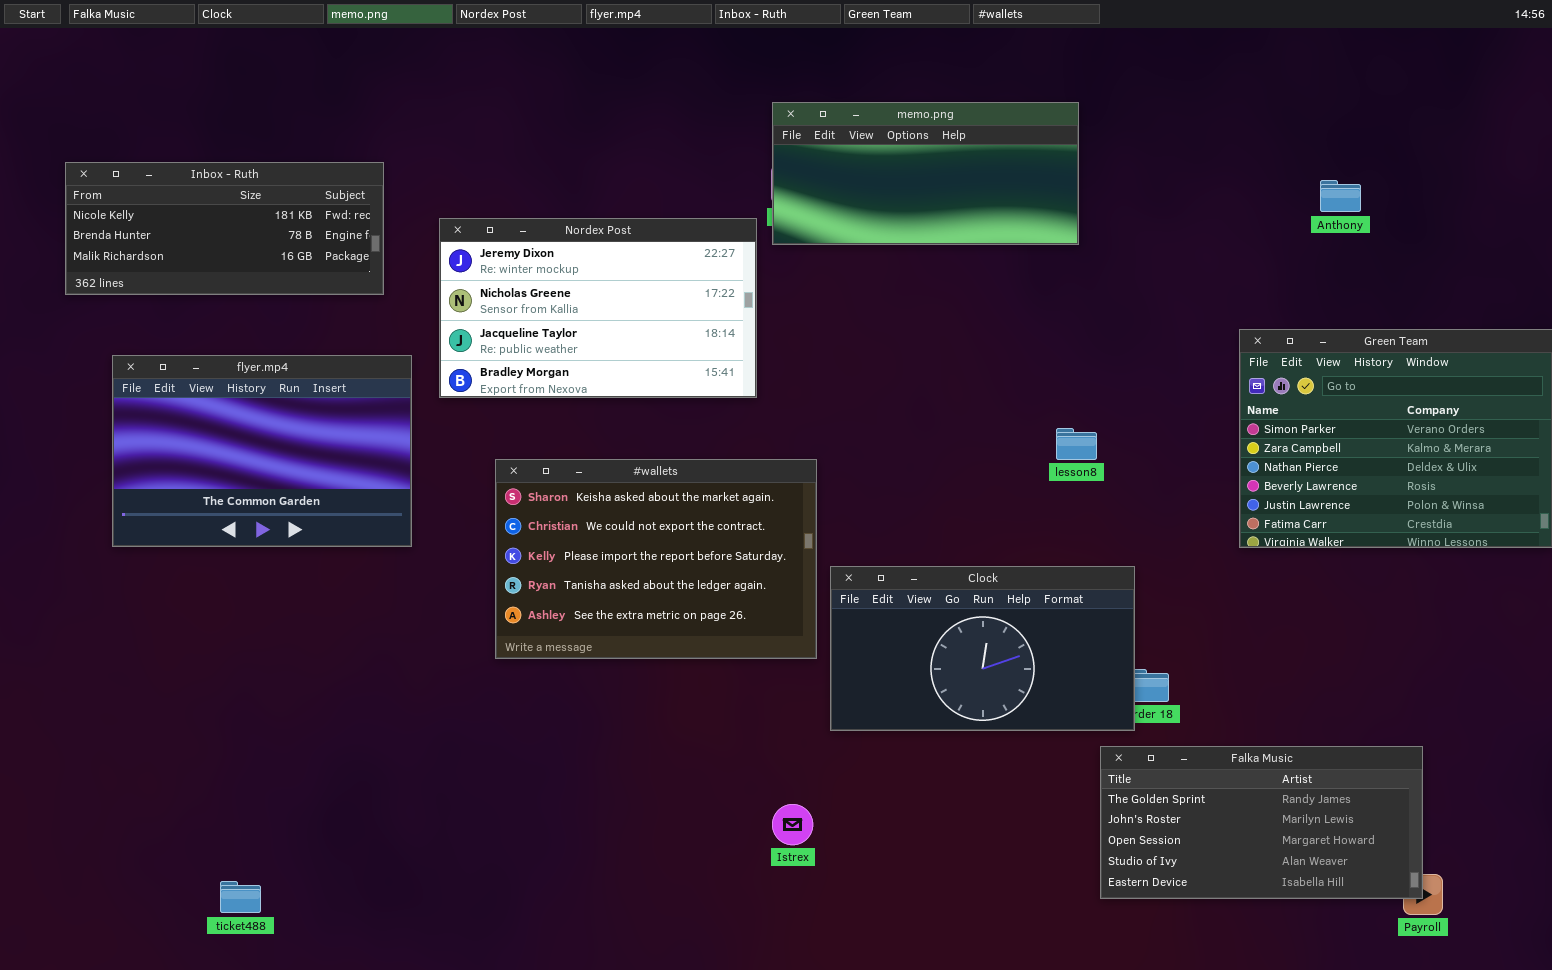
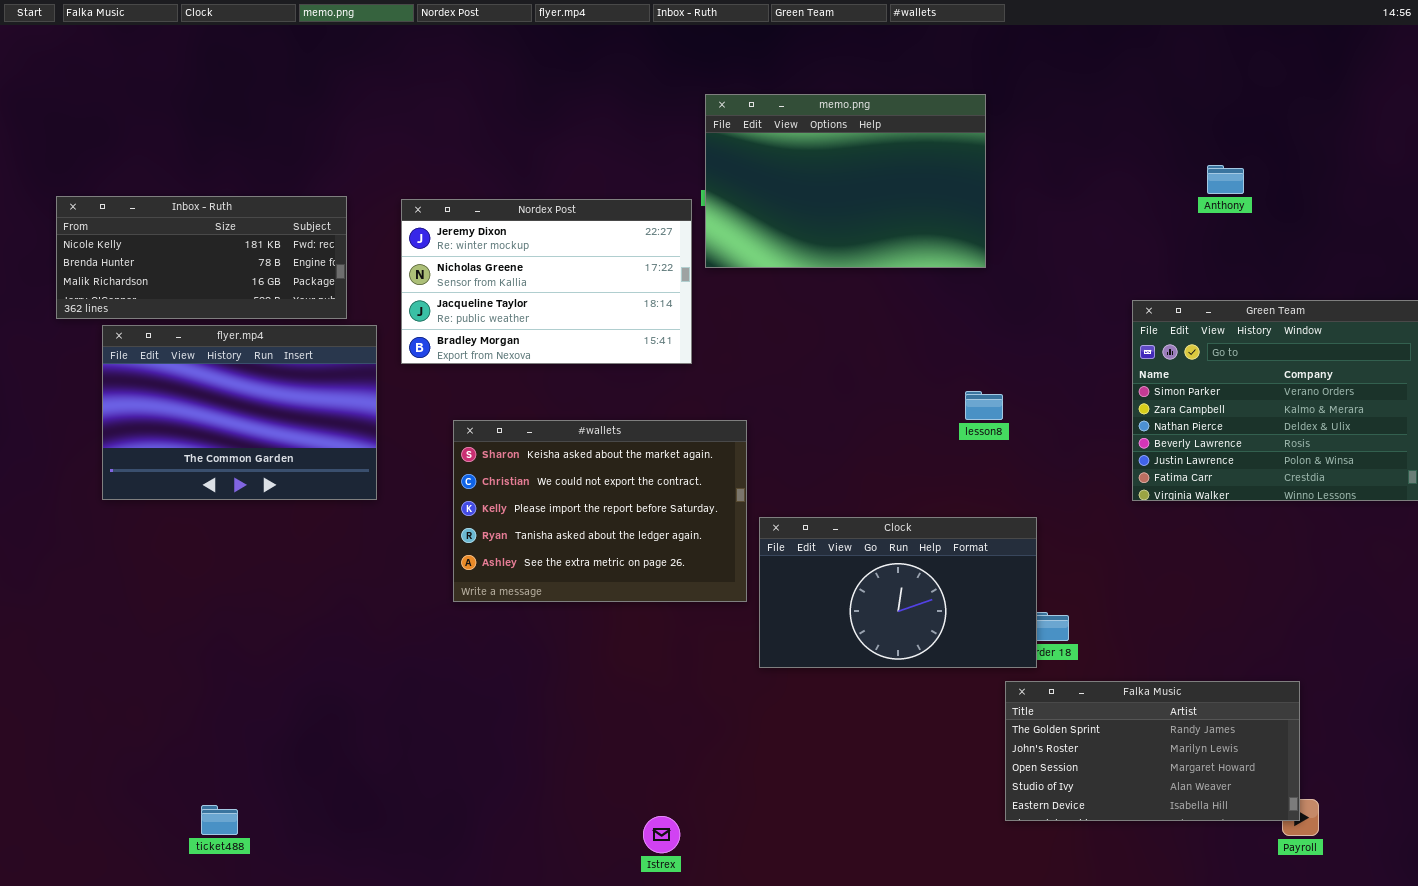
memo.png: [772,102,1079,245] -> [705,94,986,268], resized
Inbox - Ruth: [65,162,384,295] -> [56,196,347,319], moved
Istrex: [772,804,813,845] -> [643,816,680,853], moved

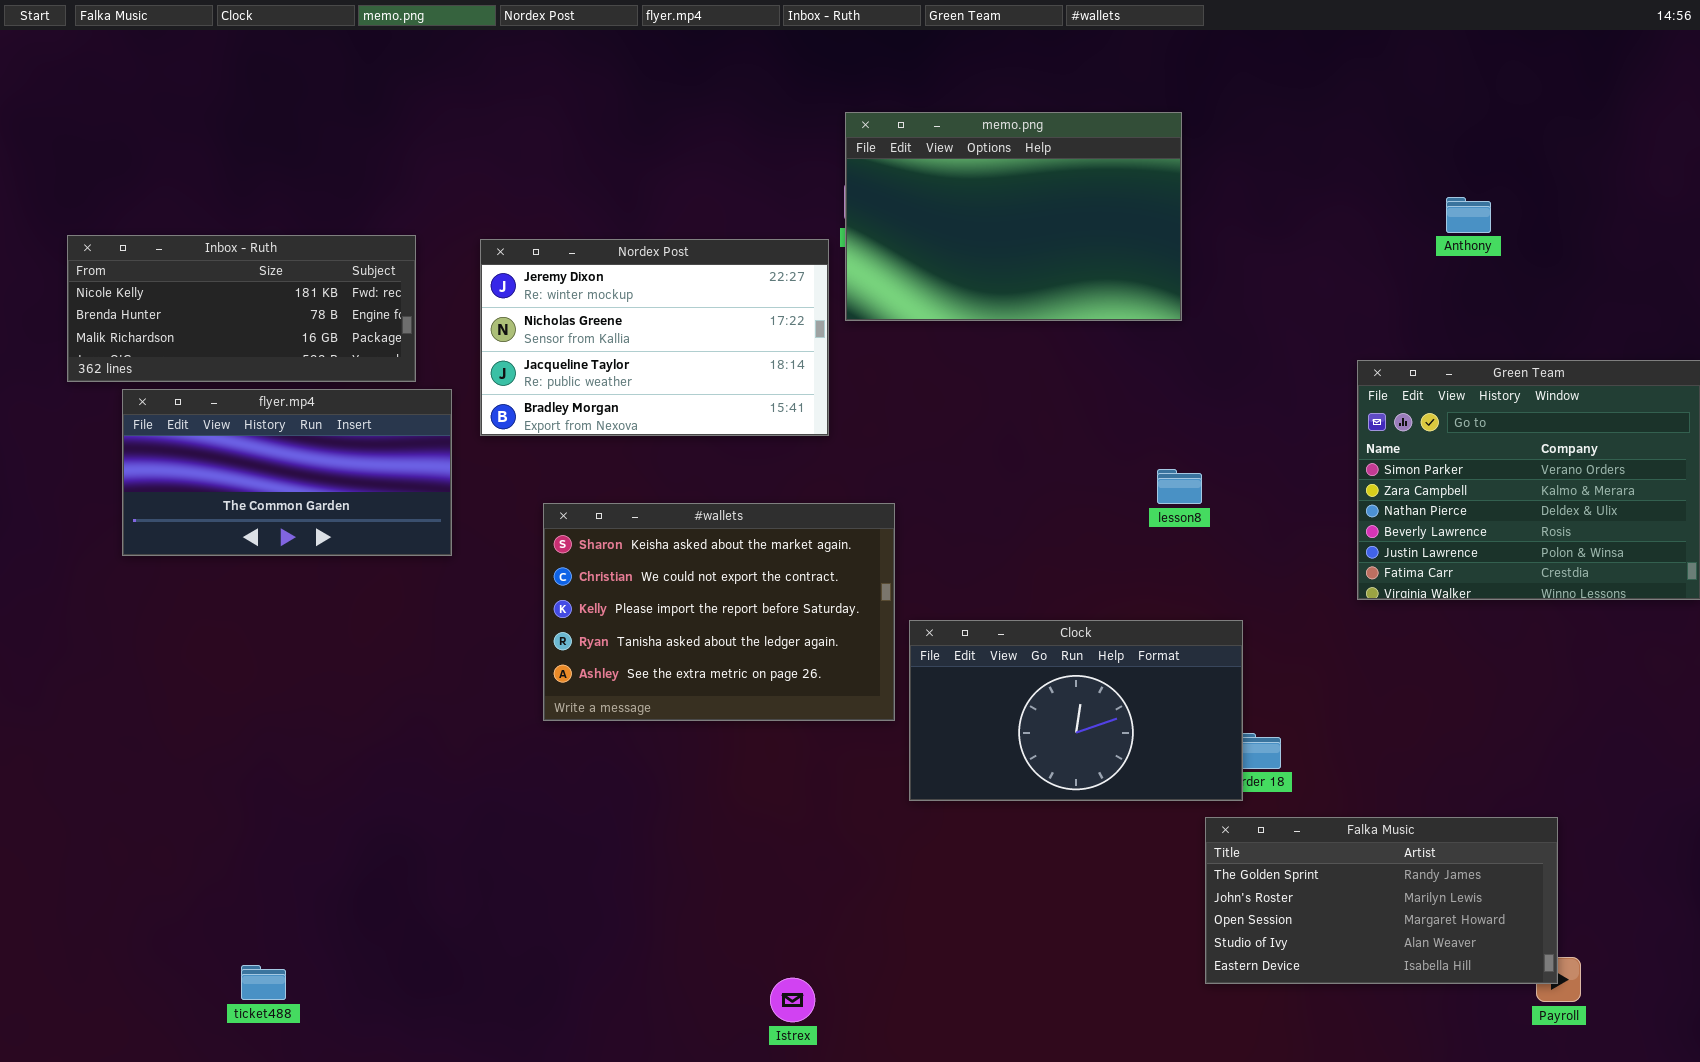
flyer.mp4: [102,325,377,500] -> [122,389,452,556], resized

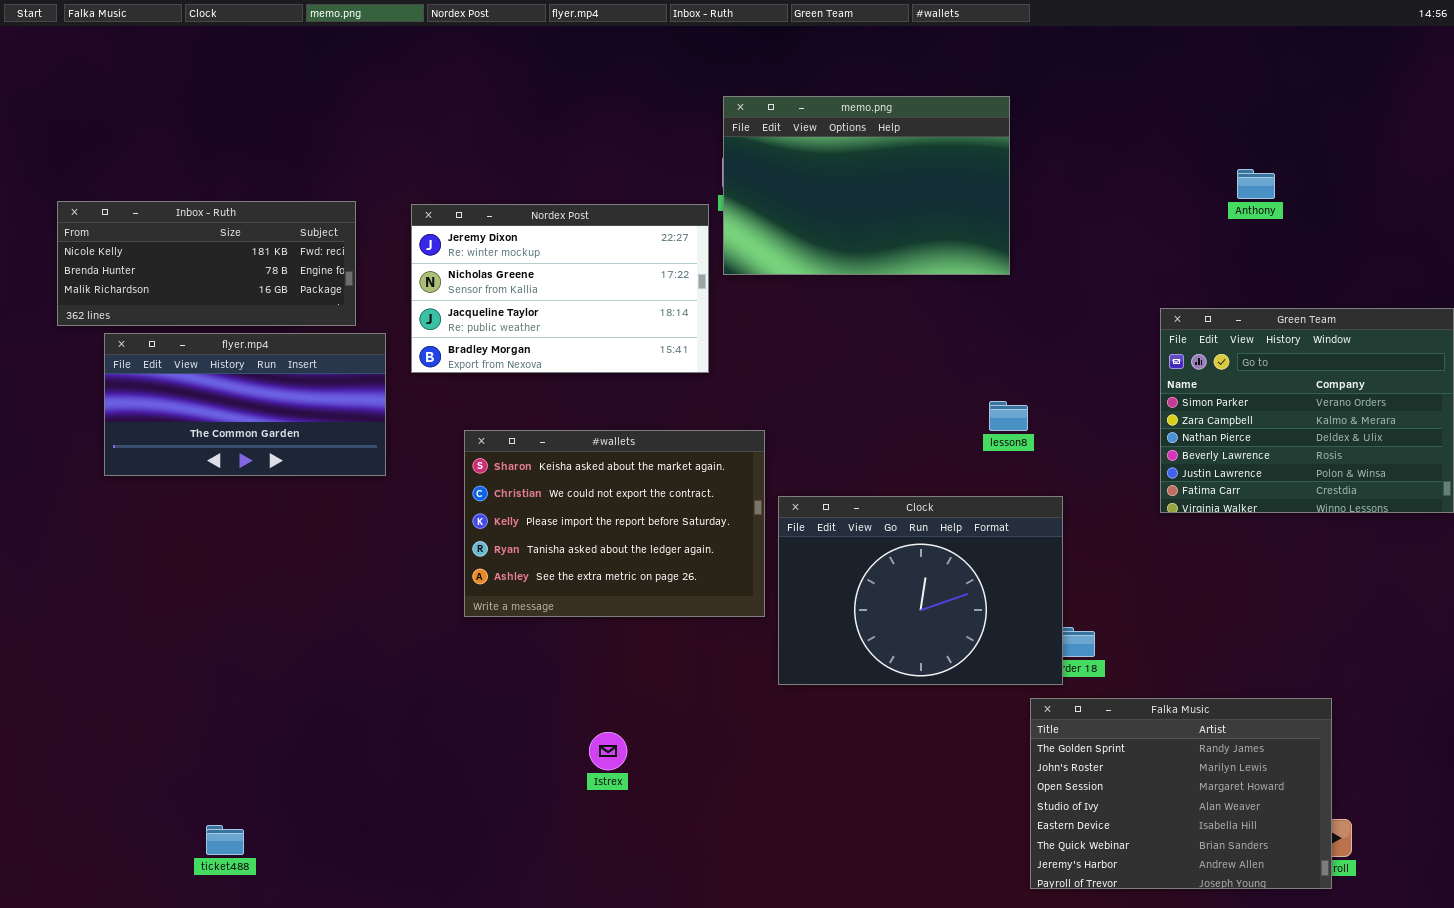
Clock: [909,620,1243,801] -> [778,496,1063,685], resized
Falka Music: [1205,817,1558,984] -> [1030,698,1332,889], resized
Istrex: [770,978,815,1022] -> [589,732,627,770], moved

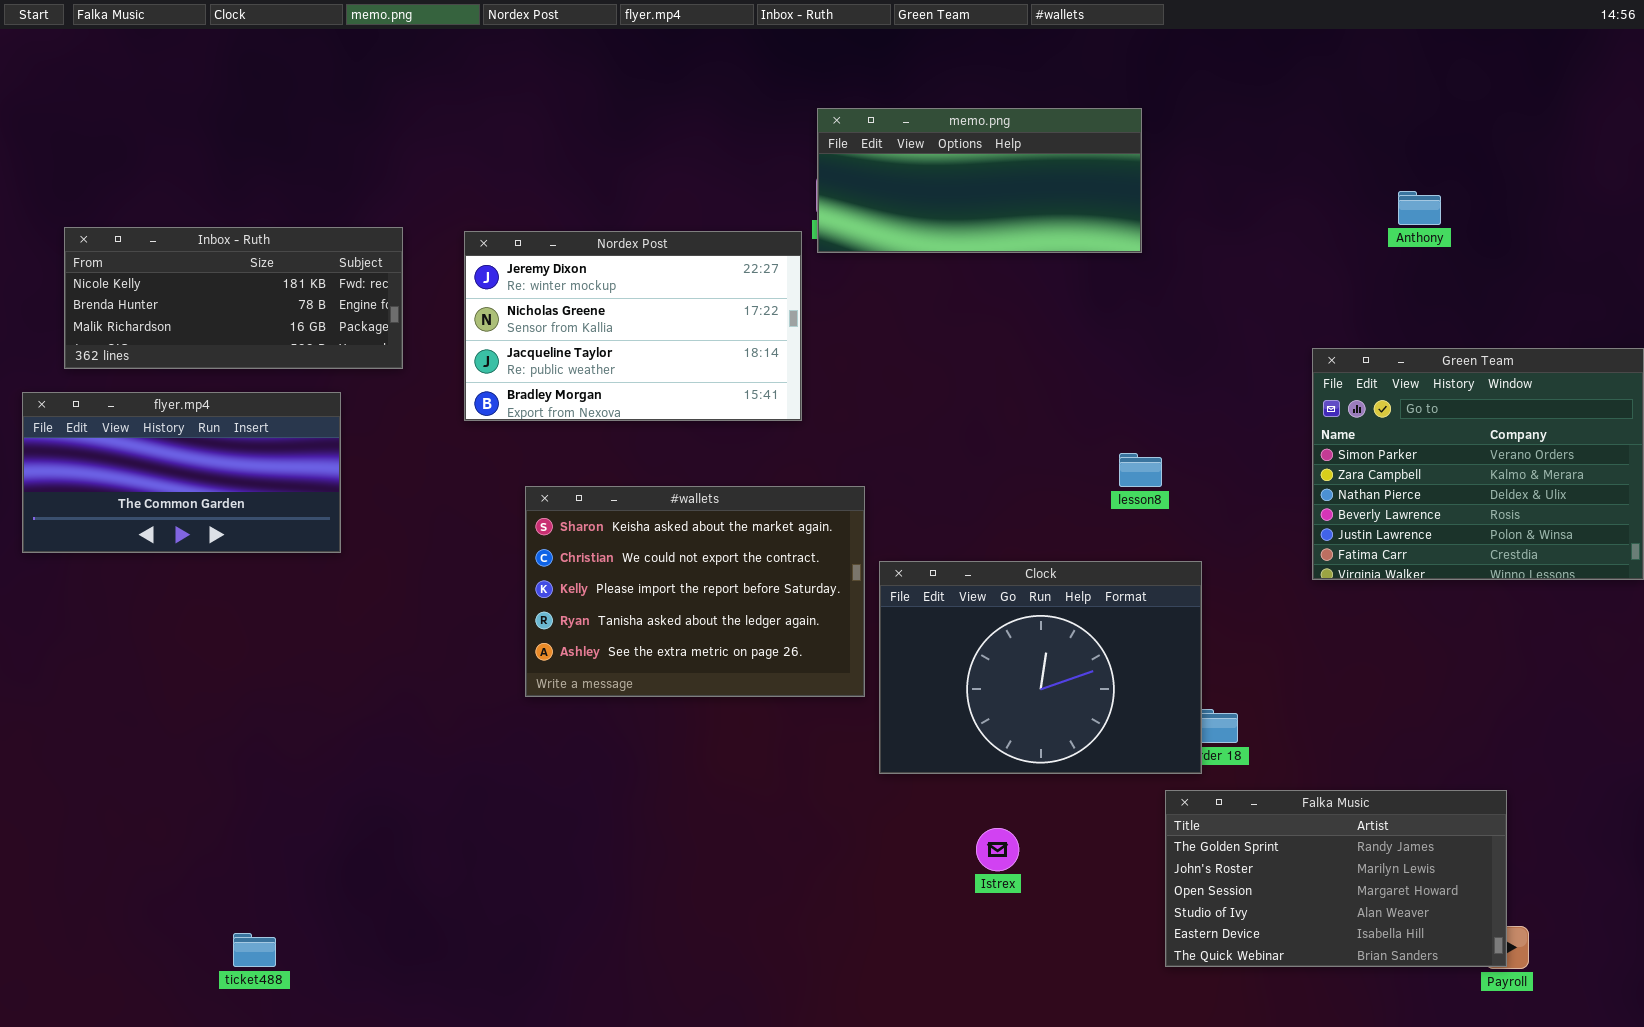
memo.png: [723,96,1010,275] -> [817,108,1142,253], resized
flyer.mp4: [104,333,386,476] -> [22,392,341,553], moved
Falka Music: [1030,698,1332,889] -> [1165,790,1507,967], resized
Istrex: [589,732,627,770] -> [976,828,1019,871], moved

